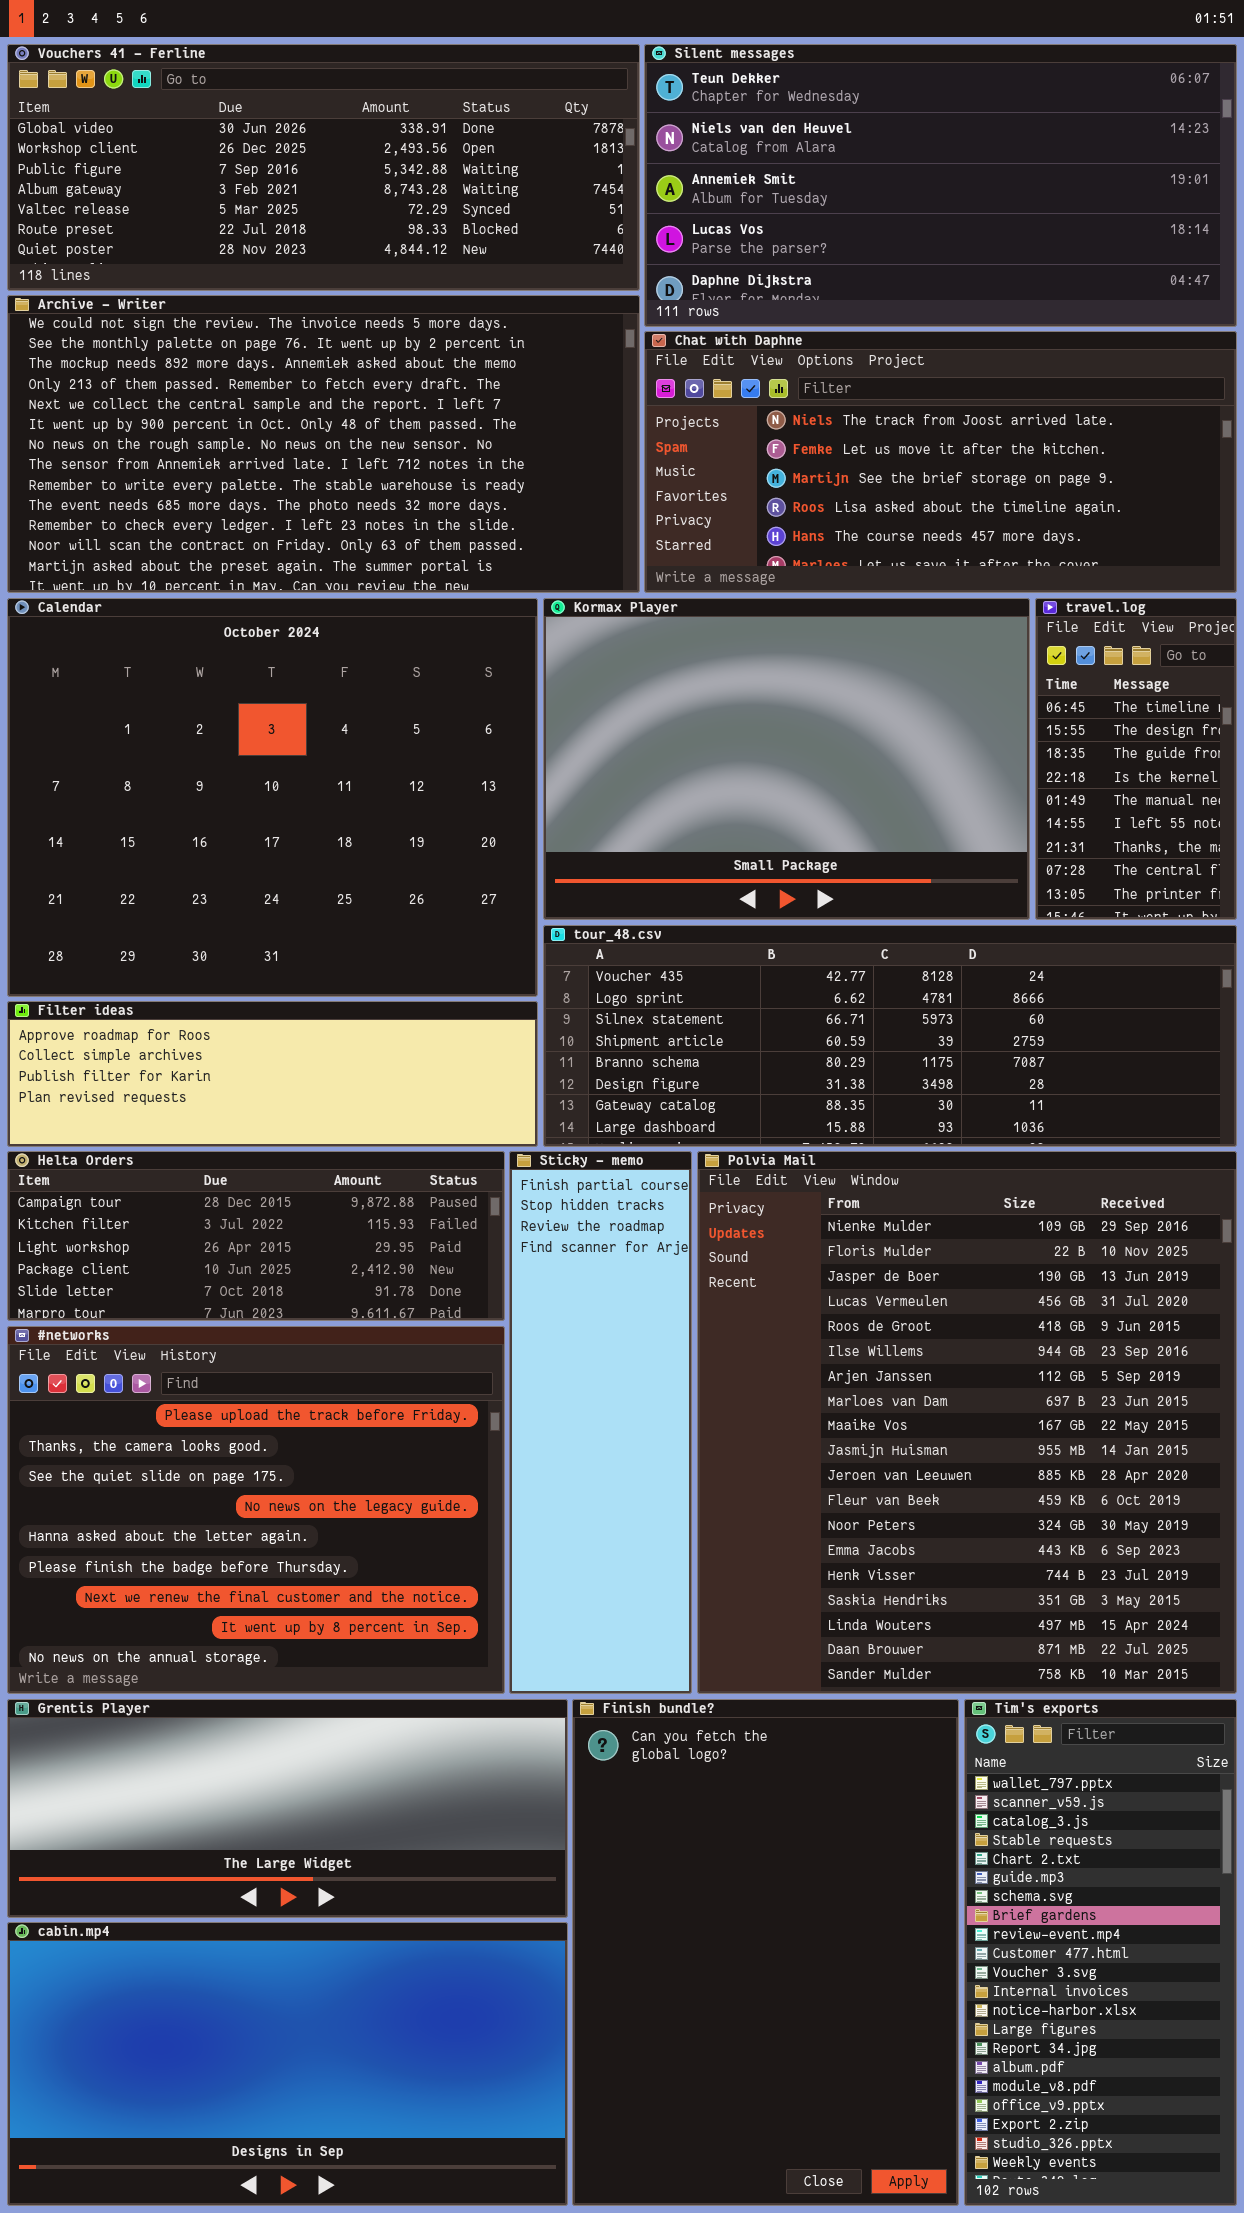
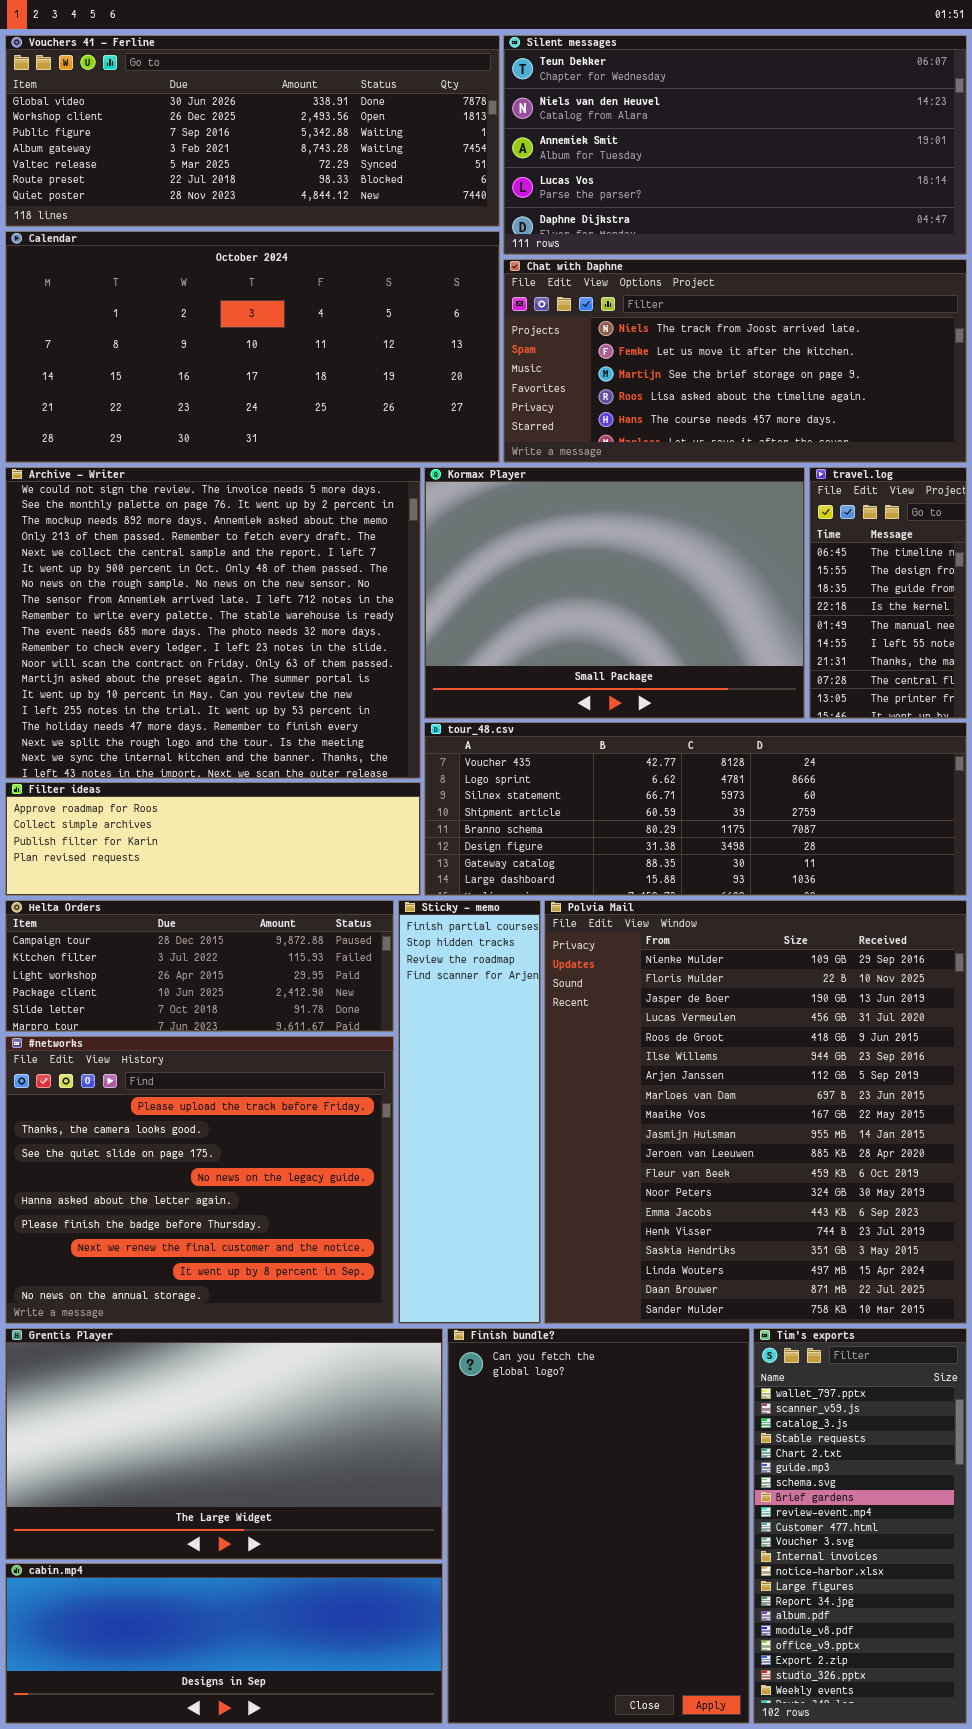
Archive - Writer: [7,295,640,593] -> [5,467,421,779], moved, resized
Calendar: [7,598,538,997] -> [5,231,500,463], moved, resized
Grentis Player: [7,1699,568,1918] -> [5,1328,443,1560], resized
cabin.mp4: [7,1922,568,2206] -> [5,1563,443,1724], resized

